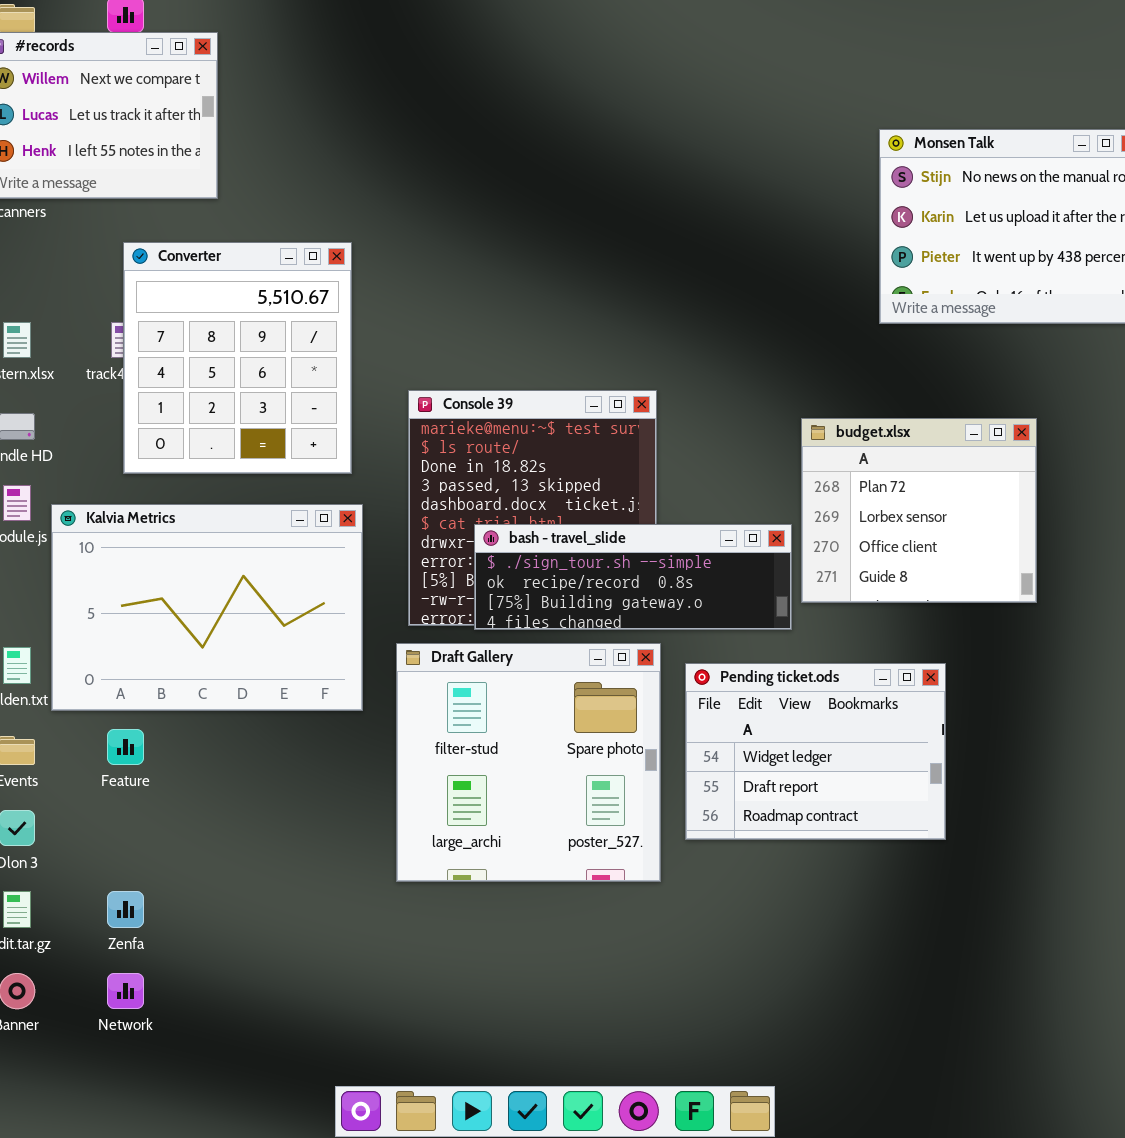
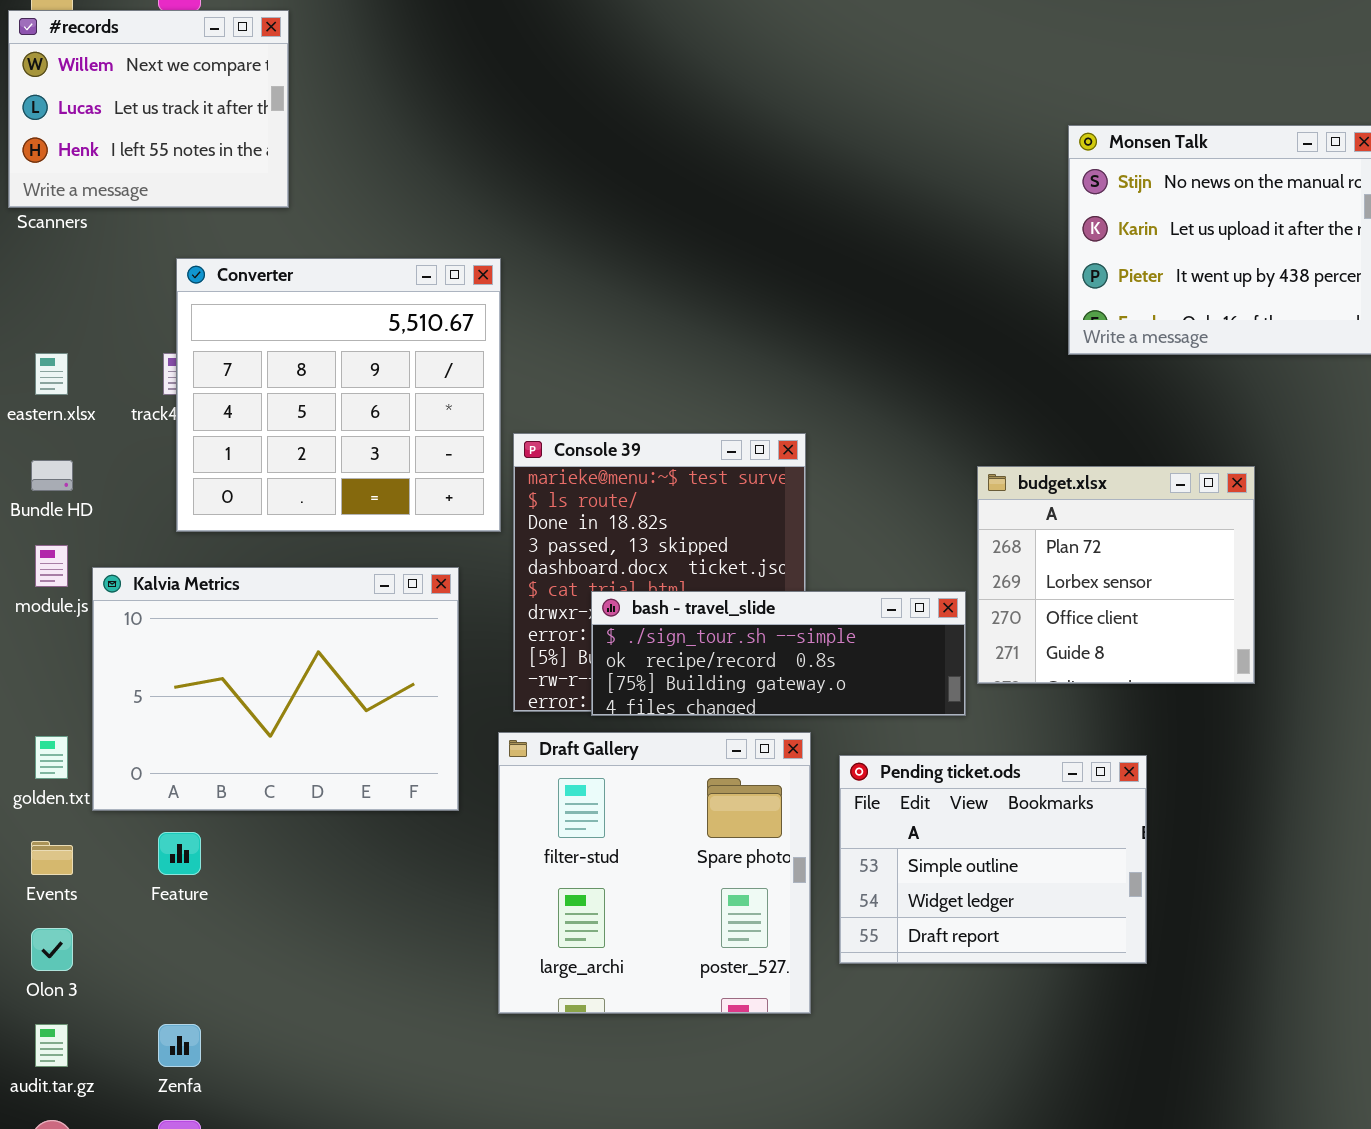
Converter: [123,242,352,474] -> [176,258,501,532], resized
Pending ticket.ods: [685,663,946,840] -> [839,755,1147,964], scrolled up 1 row

